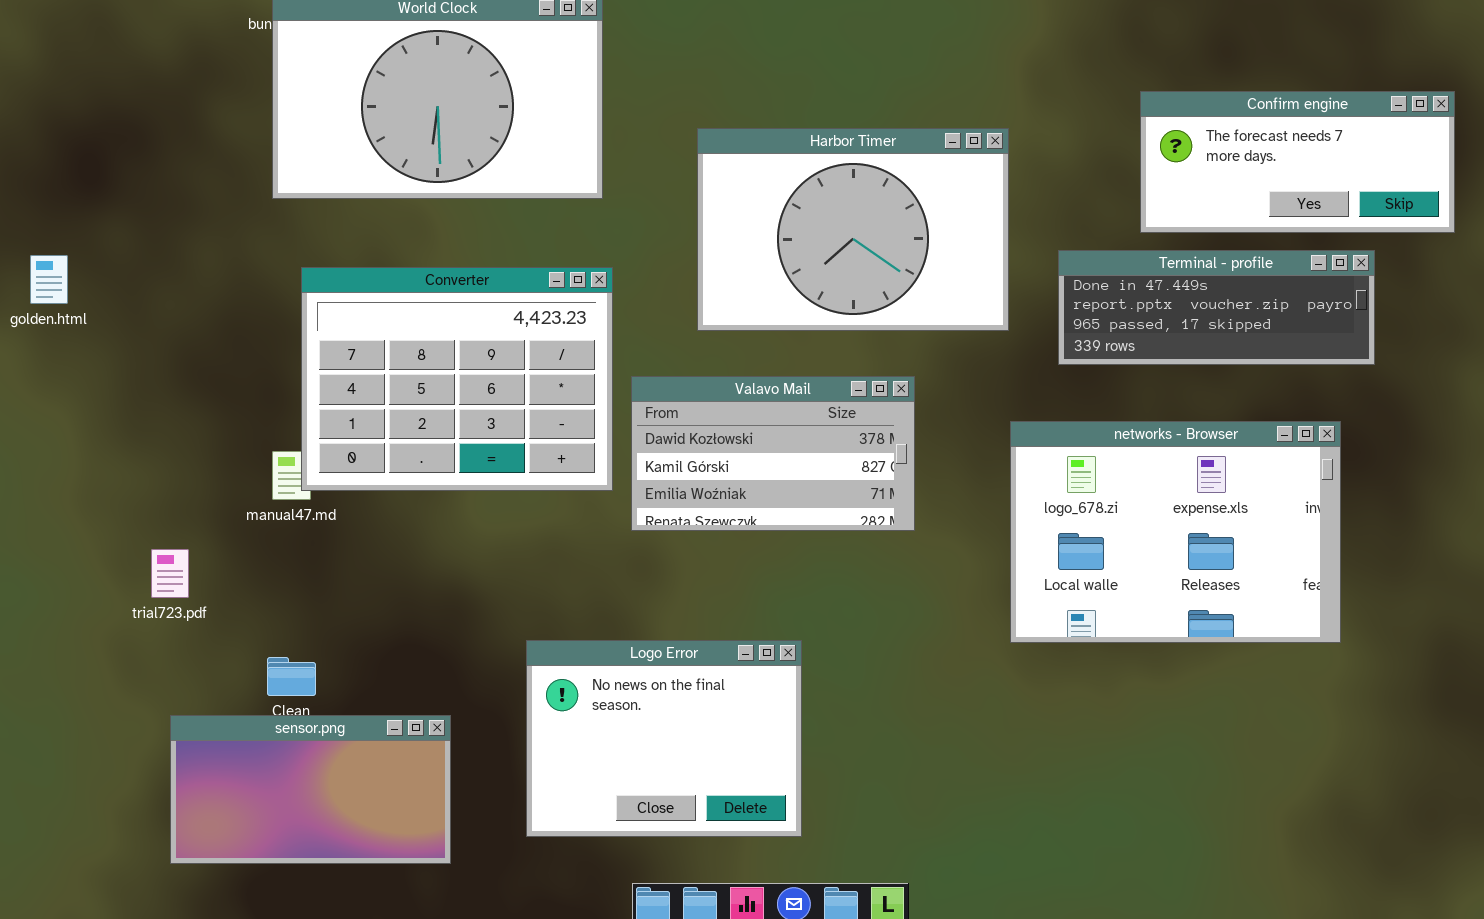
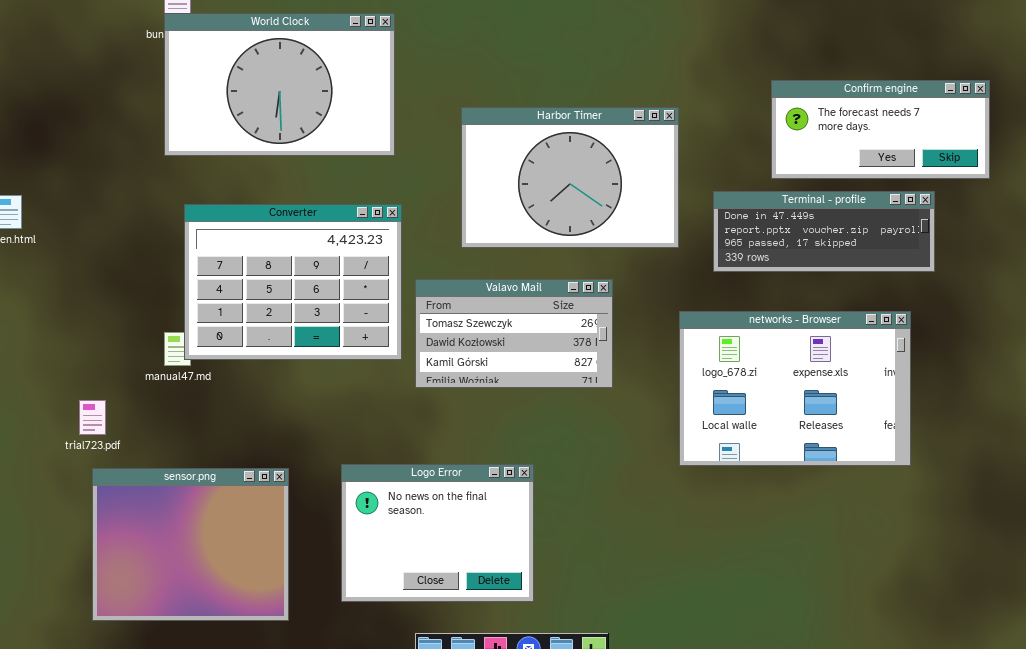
Valavo Mail: [631,376,915,531] -> [415,279,613,388], scrolled up 1 row
sensor.png: [170,715,451,864] -> [92,468,289,621], resized

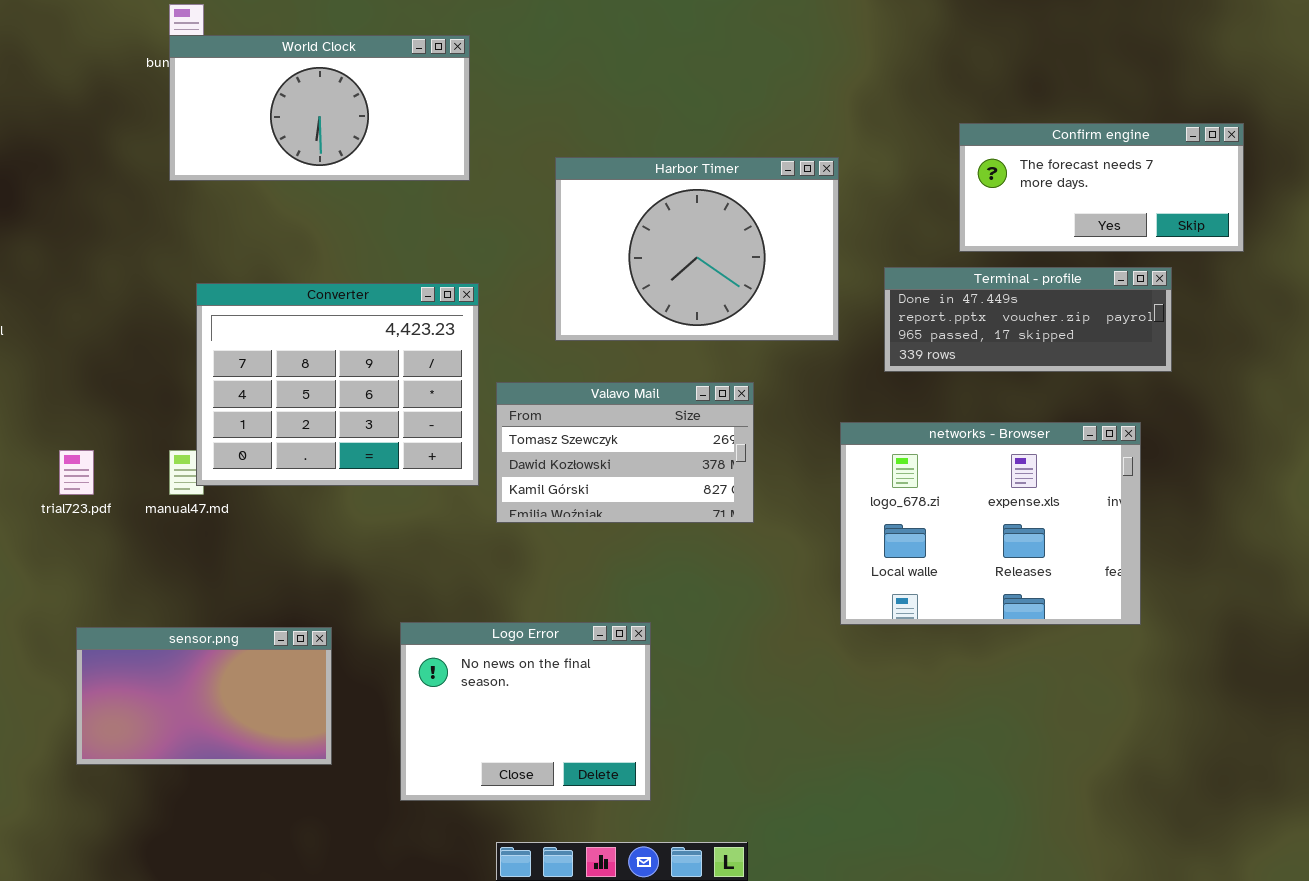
World Clock: [164,13,395,156] -> [169,35,470,181], resized
trial723.pdf: [79,400,106,435] -> [59,450,94,495], moved
sensor.png: [92,468,289,621] -> [76,627,332,765], resized

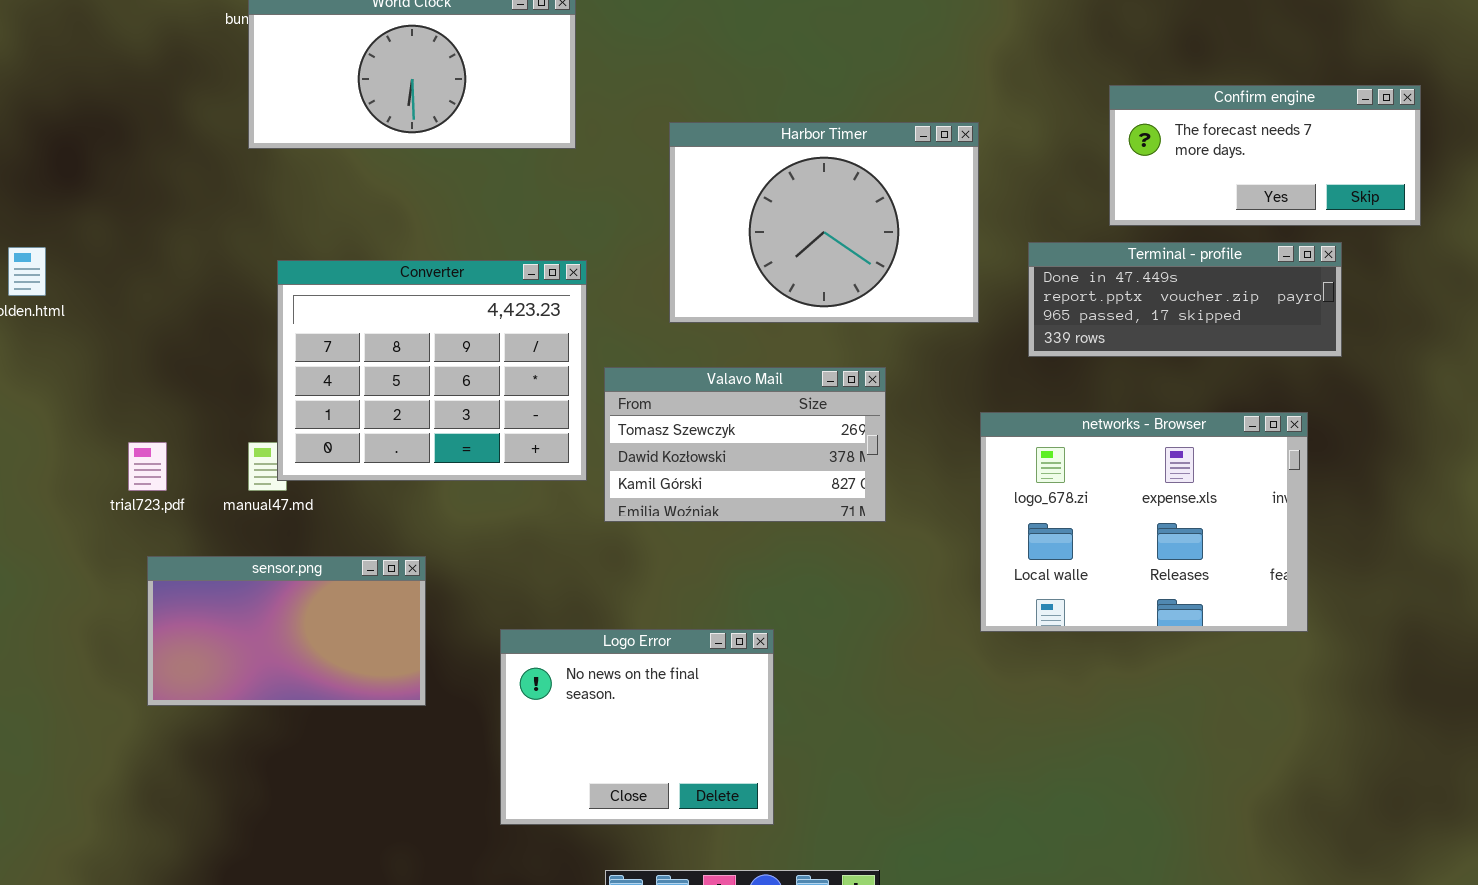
sensor.png: [76,627,332,765] -> [147,556,426,706], moved

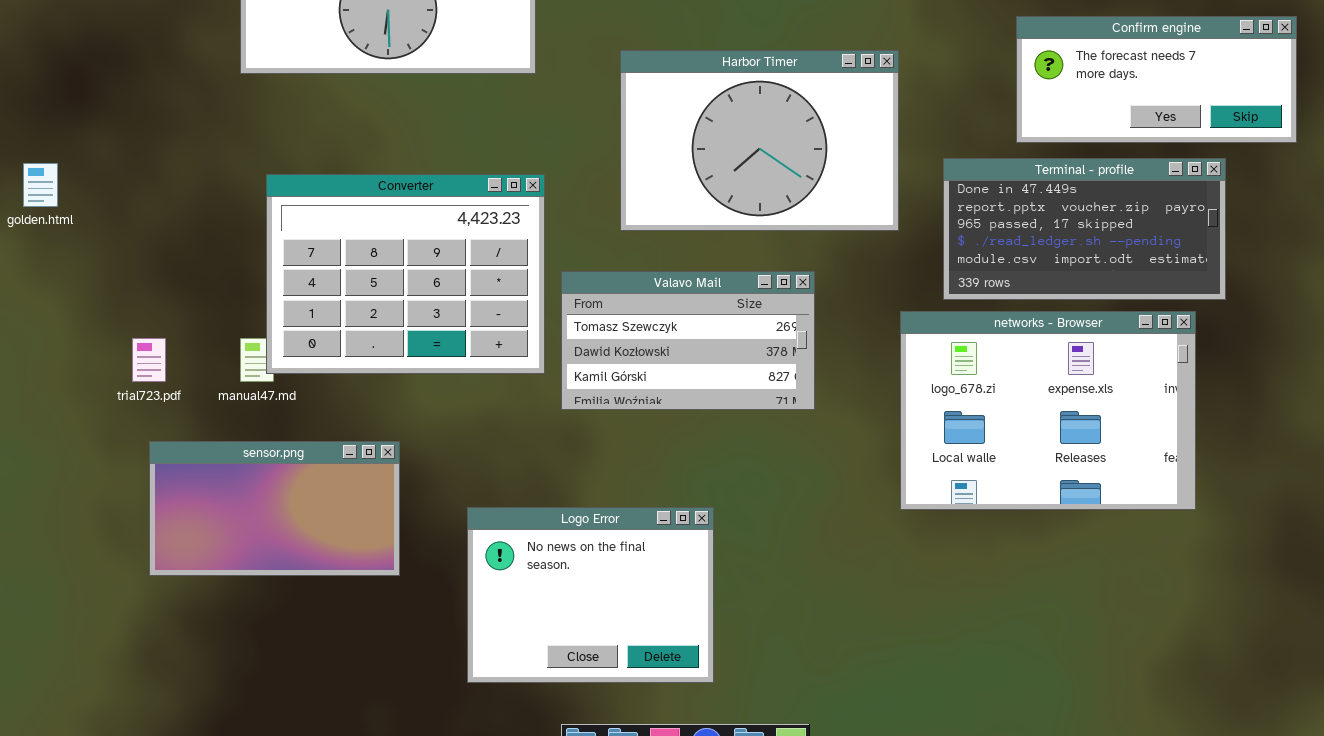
Terminal - profile: [1028,242,1342,357] -> [943,158,1226,300], resized

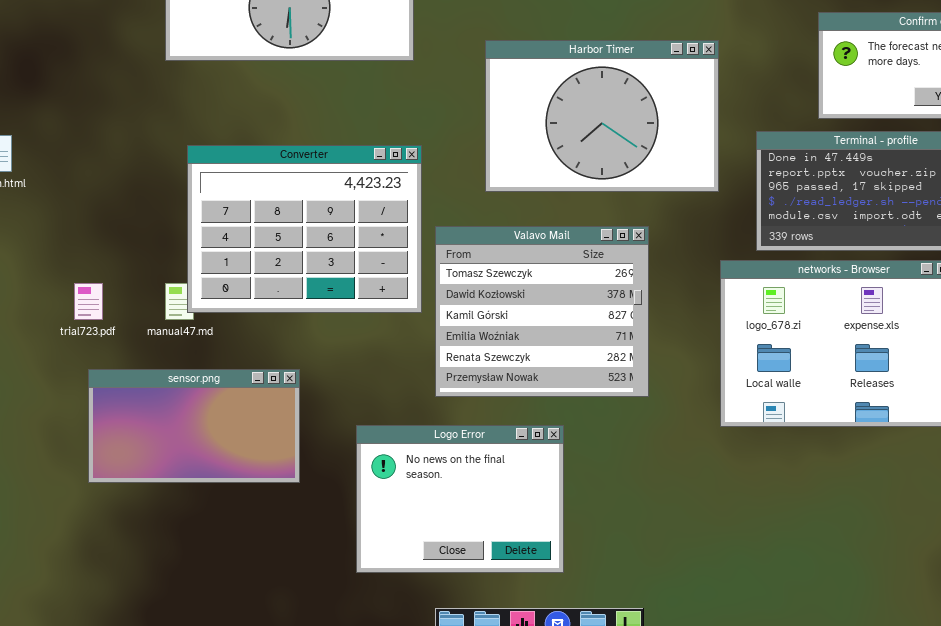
Valavo Mail: [561,271,815,410] -> [435,226,649,397], resized

